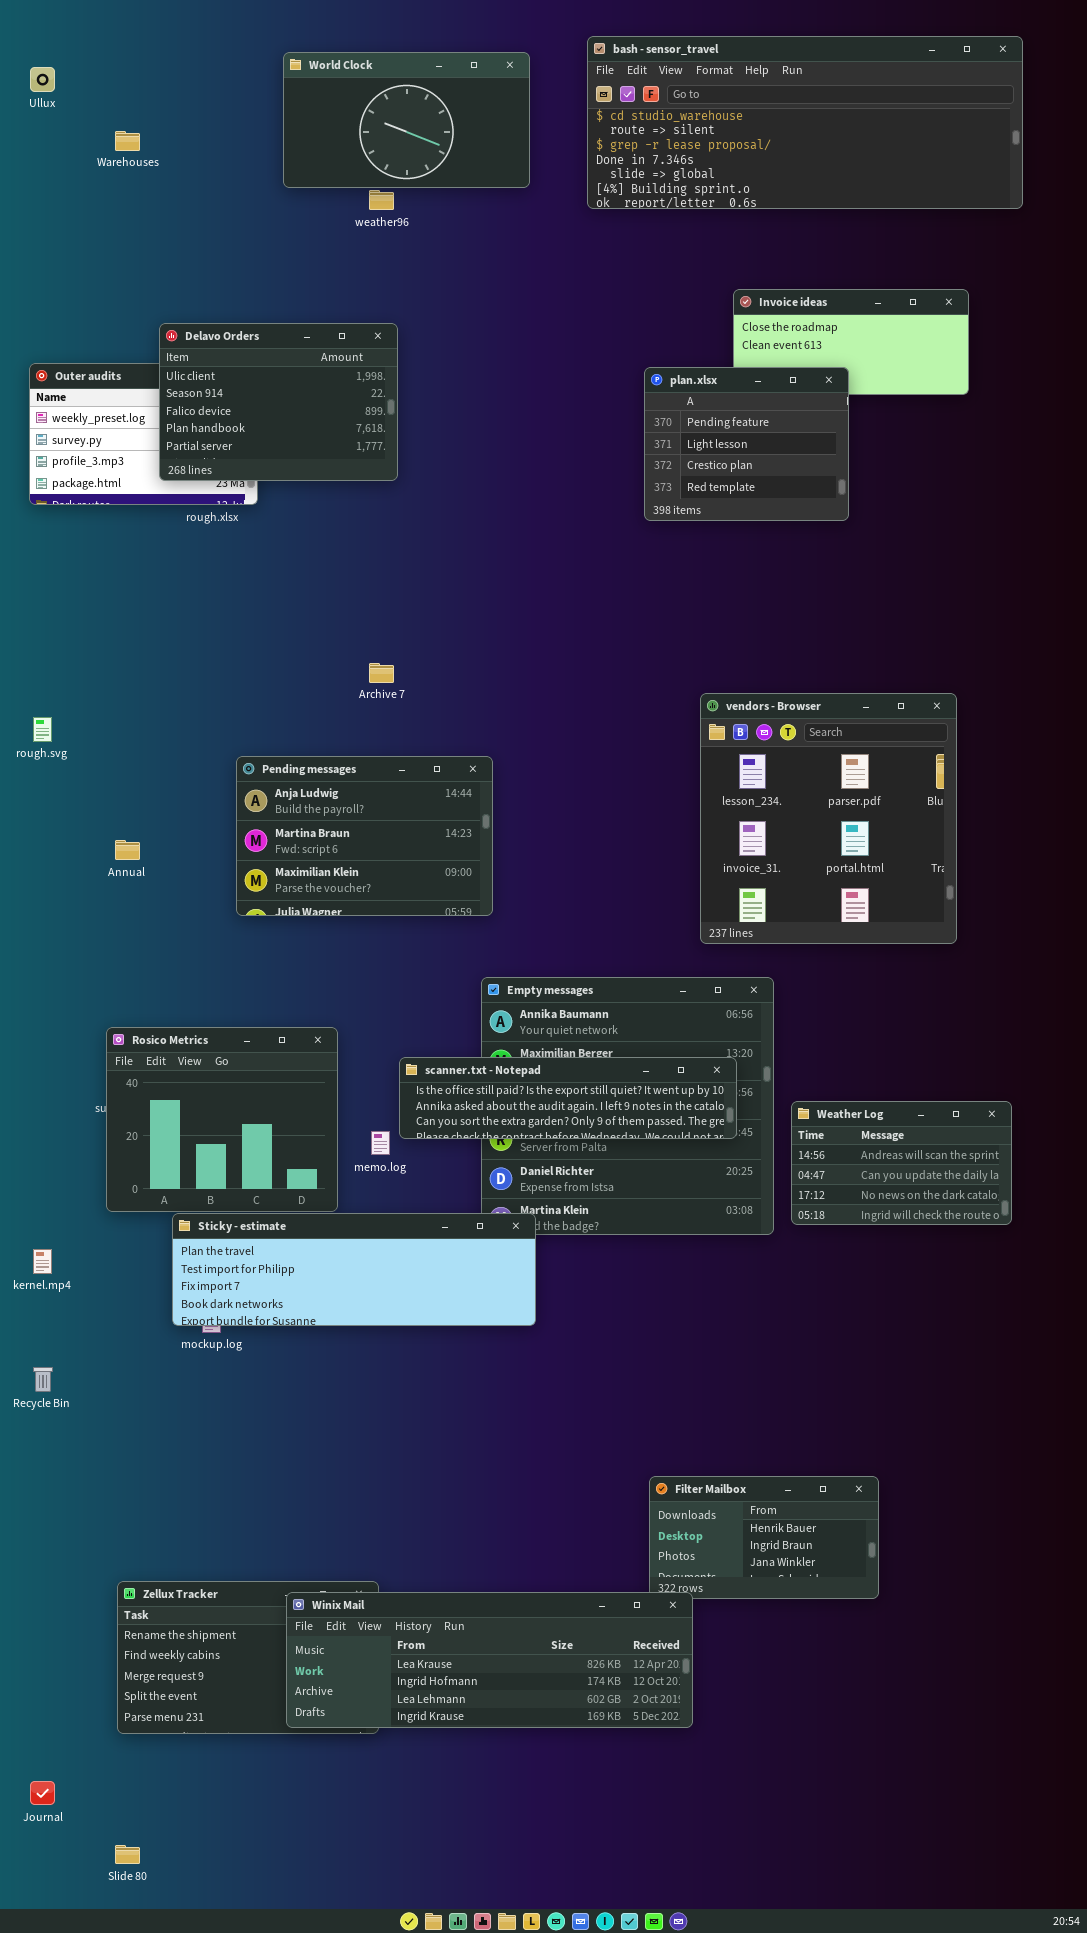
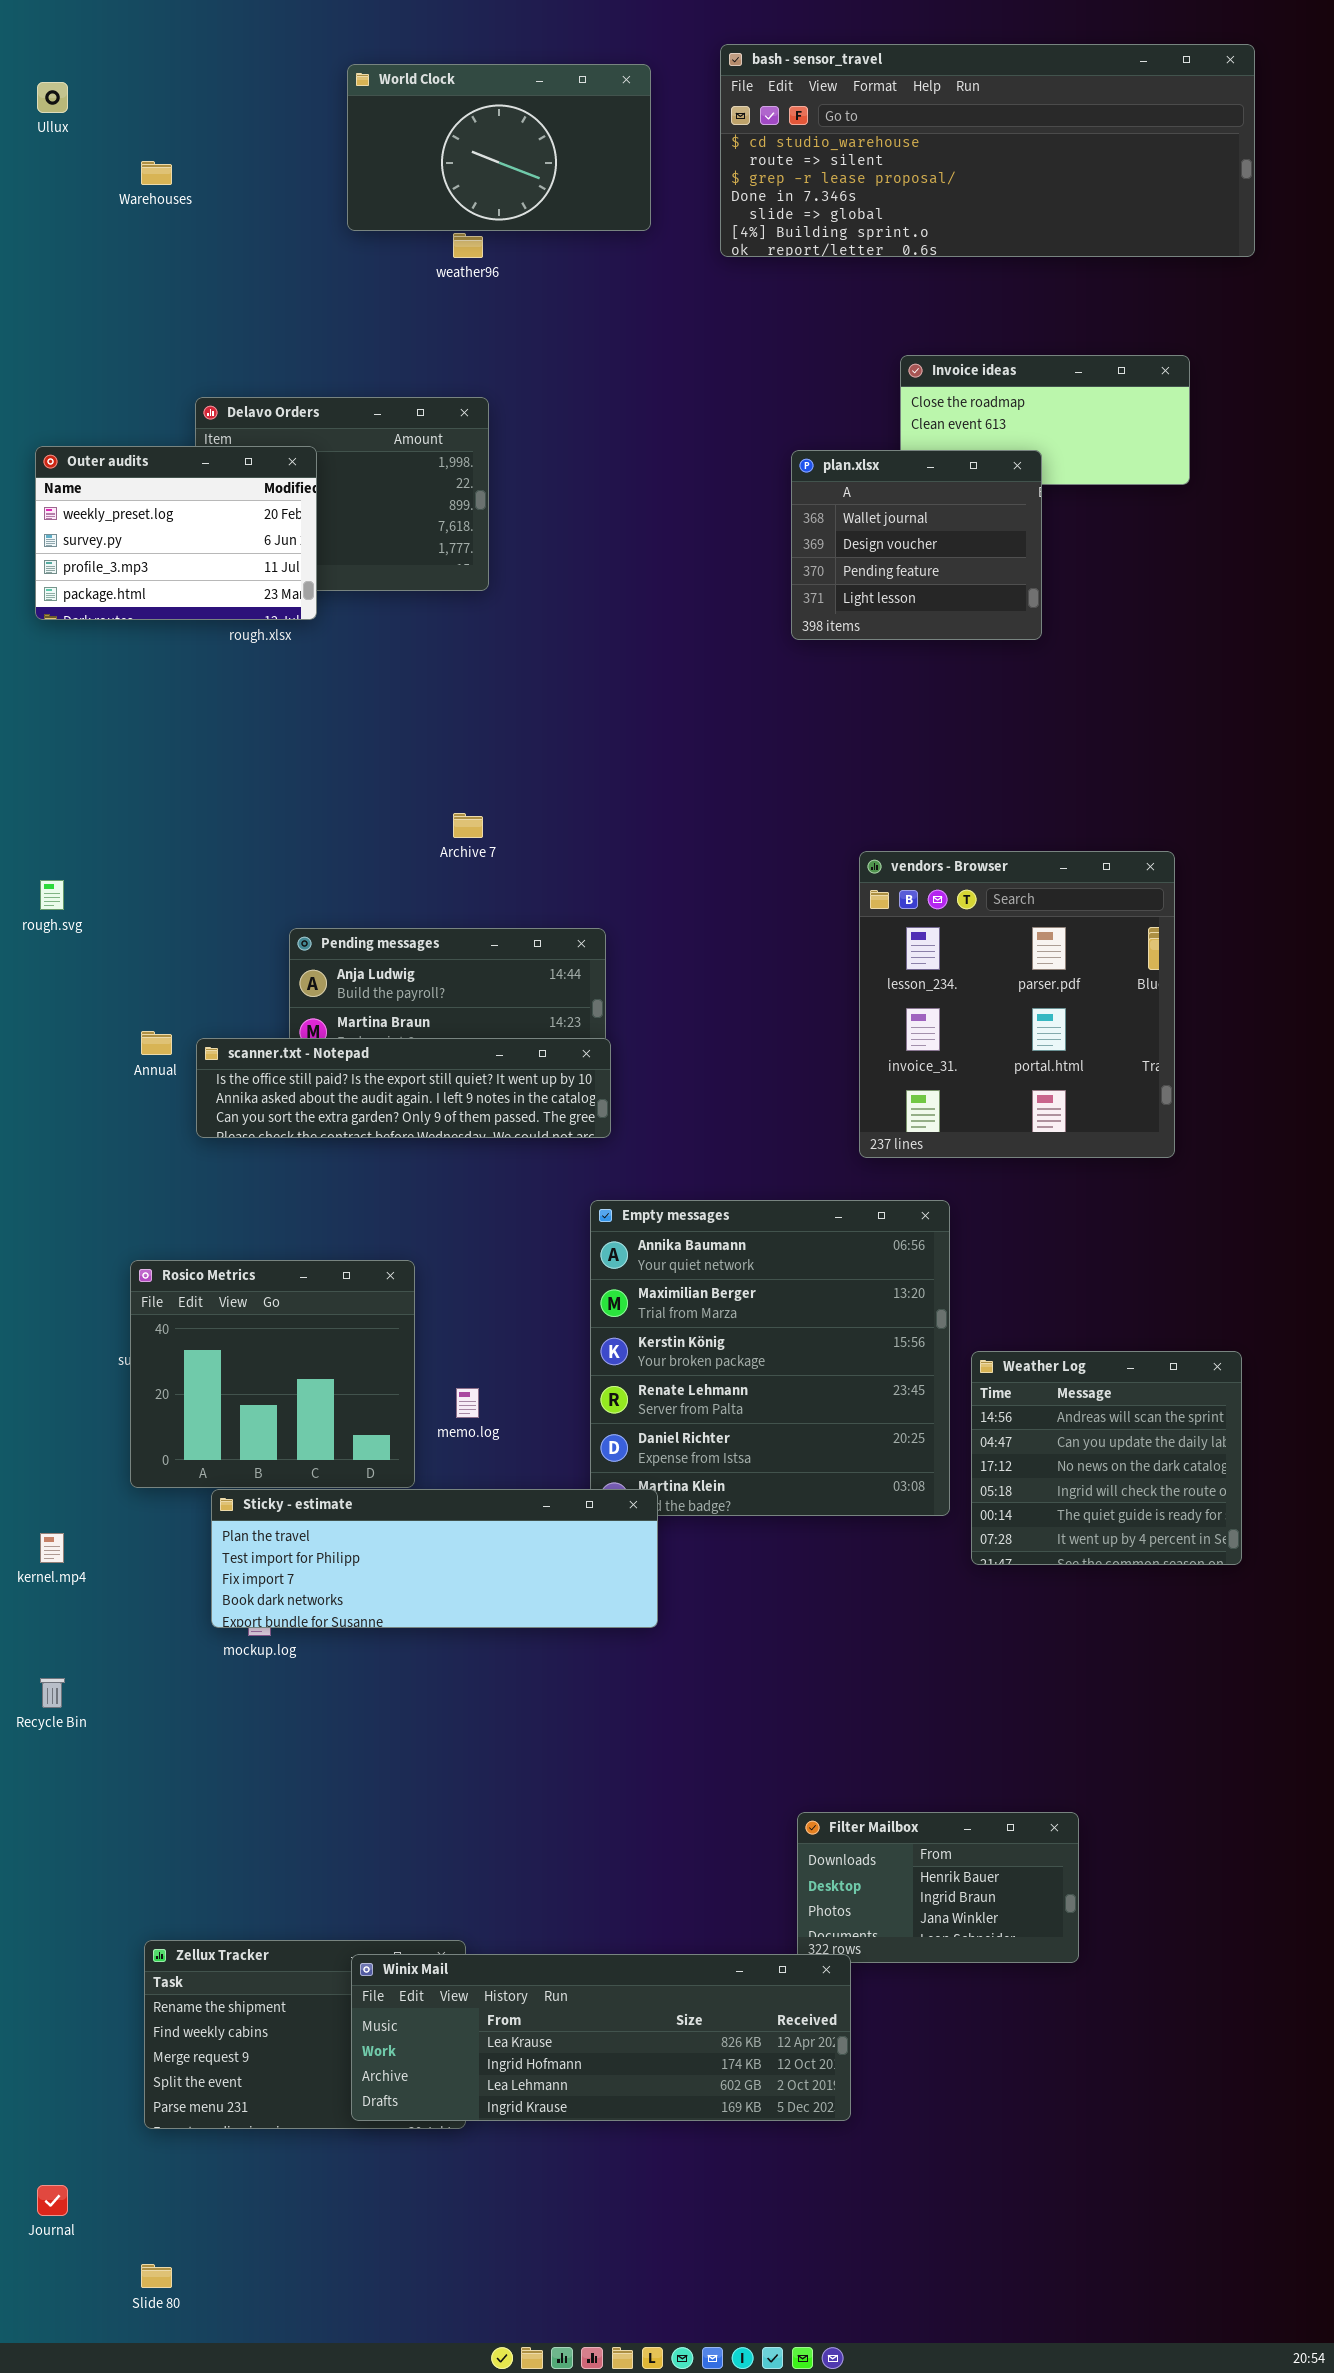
Outer audits: [29,363,258,505] -> [35,446,317,620], raised
plan.xlsx: [644,367,849,521] -> [791,450,1042,640], scrolled up 2 rows
scanner.txt - Notepad: [399,1057,737,1139] -> [196,1038,611,1138], moved
Weather Log: [791,1101,1012,1225] -> [971,1351,1242,1565], resized

